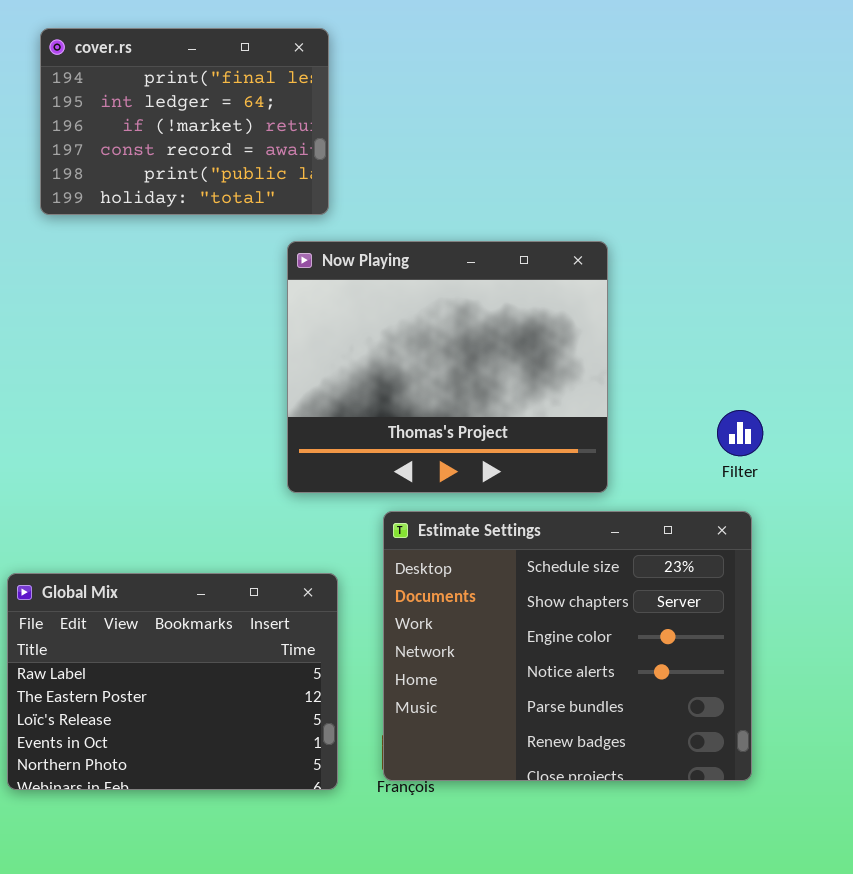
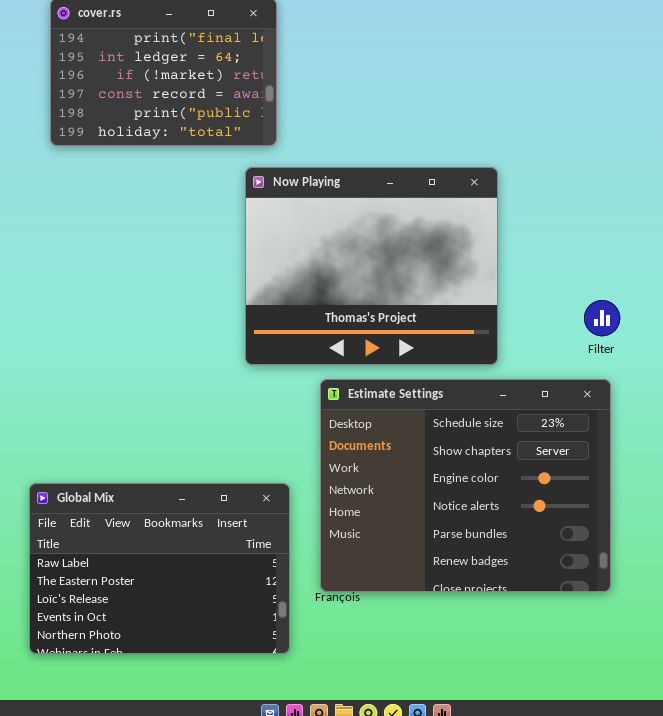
Global Mix: [7,573,338,790] -> [29,483,290,654], moved

